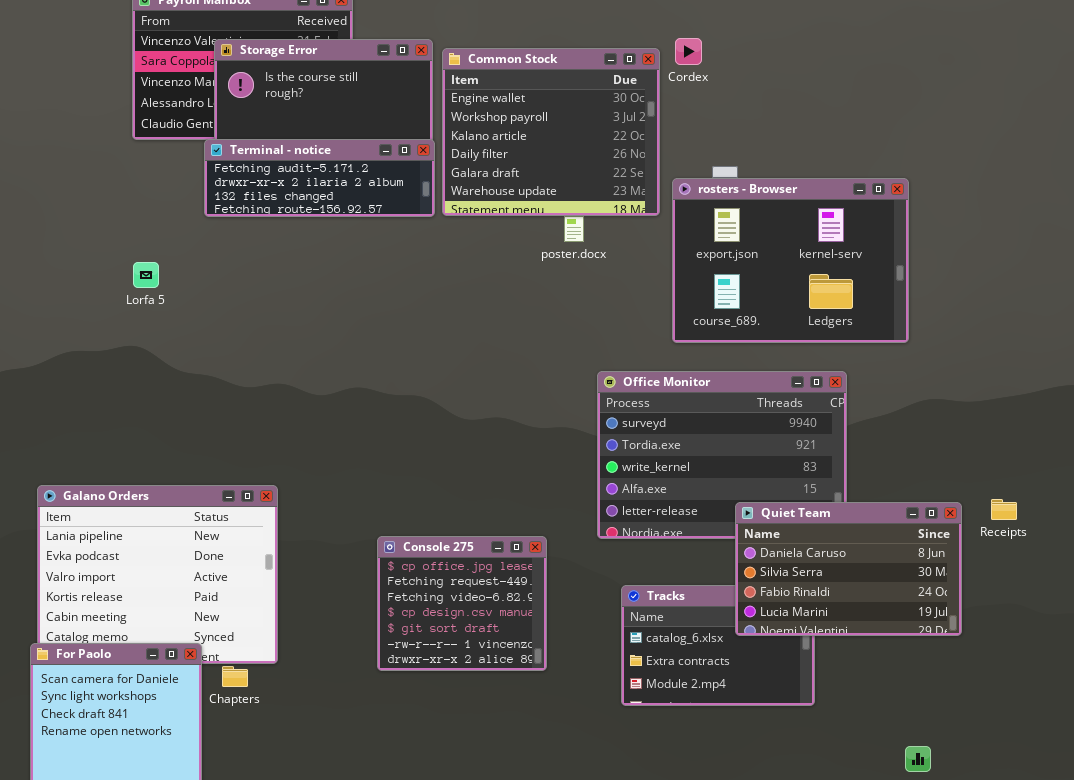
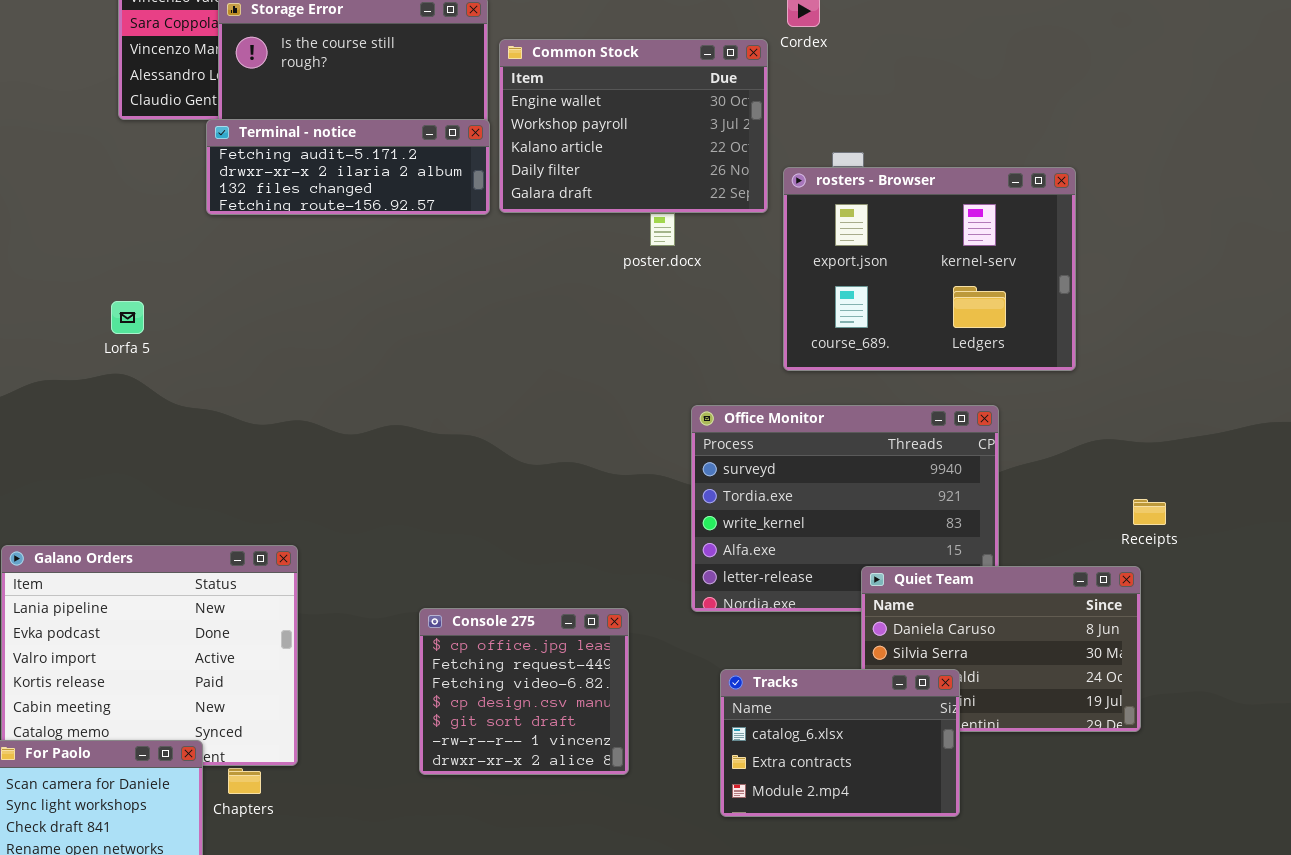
Common Stock: [442,48,660,216] -> [499,39,768,213], resized
Lorfa 5: [133,262,159,288] -> [111,301,144,334], moved
Receipts: [991,499,1017,520] -> [1133,499,1166,525], moved
Tracks: [621,585,815,706] -> [720,669,960,817], raised

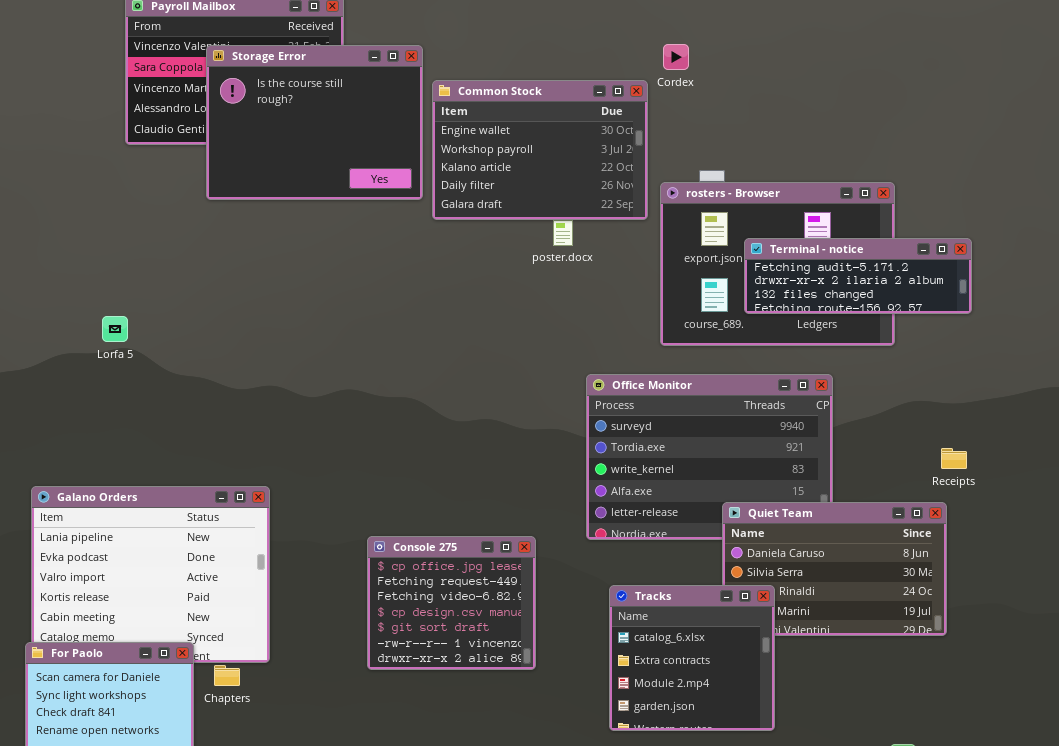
Terminal - notice: [206,119,490,215] -> [744,238,972,314], moved
Lorfa 5: [111,301,144,334] -> [102,316,128,342], moved
Tracks: [720,669,960,817] -> [609,585,775,731], resized

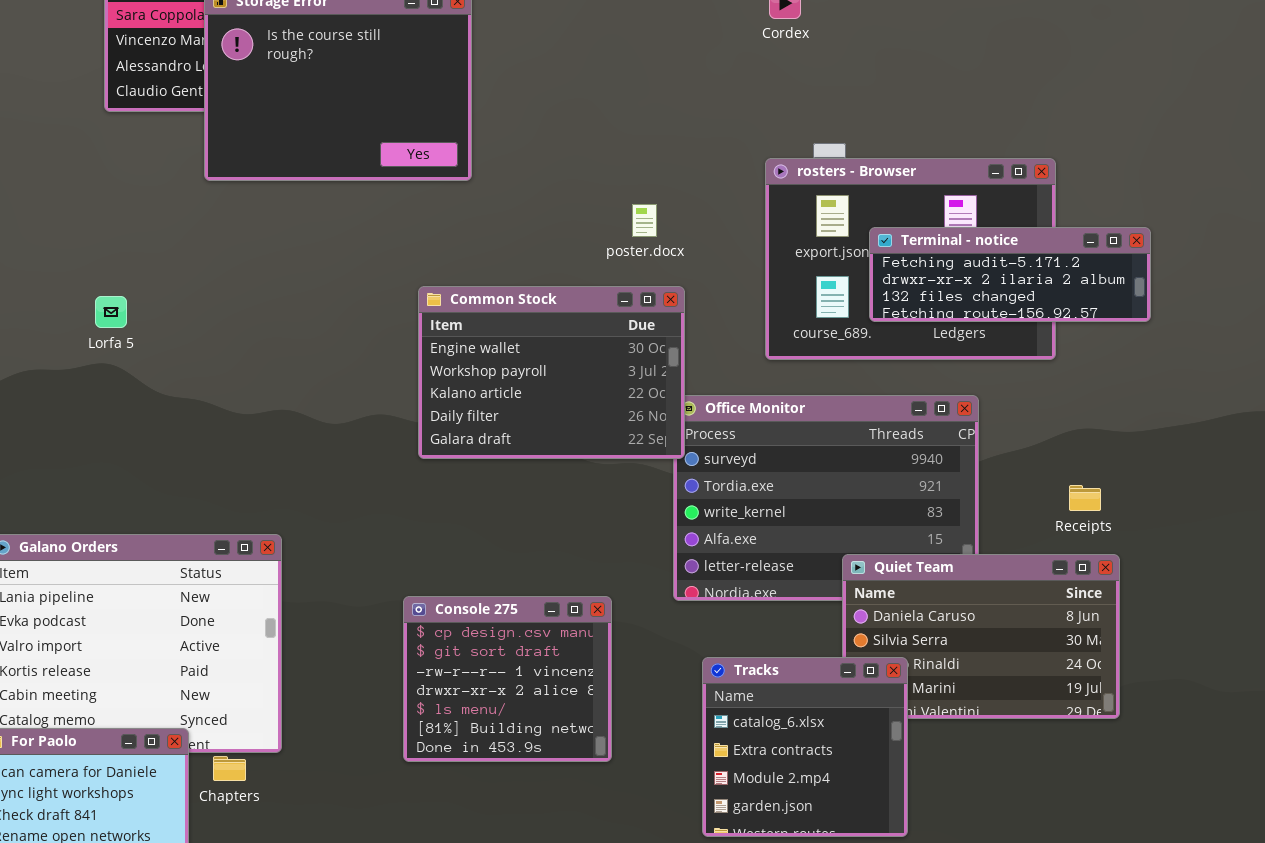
Common Stock: [432,80,648,220] -> [418,286,685,459], moved
Lorfa 5: [102,316,128,342] -> [95,296,127,328], moved
Receipts: [941,448,967,469] -> [1069,485,1101,511], moved
Console 275: [367,536,536,670] -> [403,596,612,762], scrolled down 3 rows

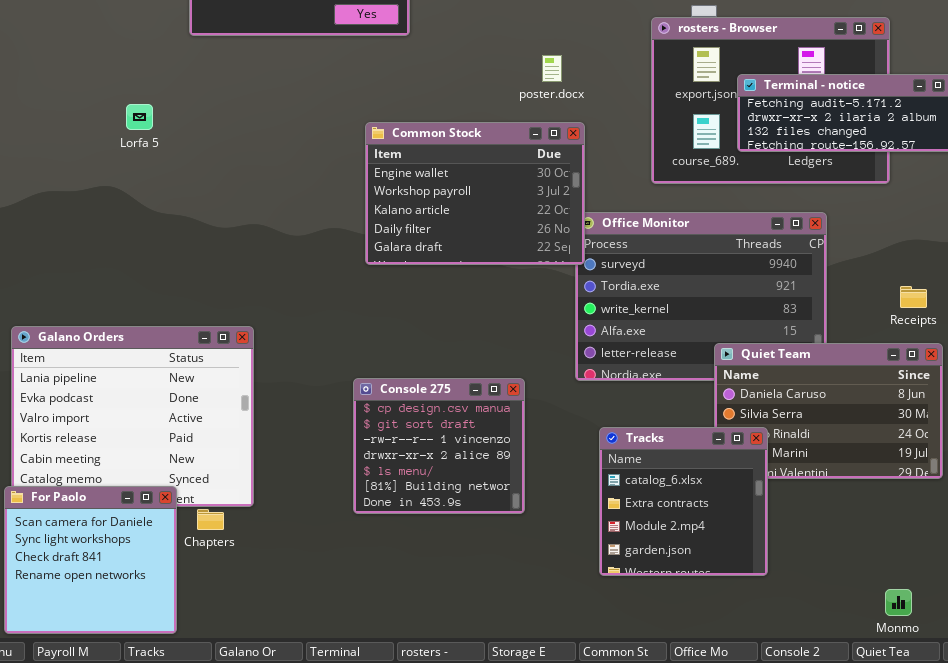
Lorfa 5: [95,296,127,328] -> [126,104,153,130], moved

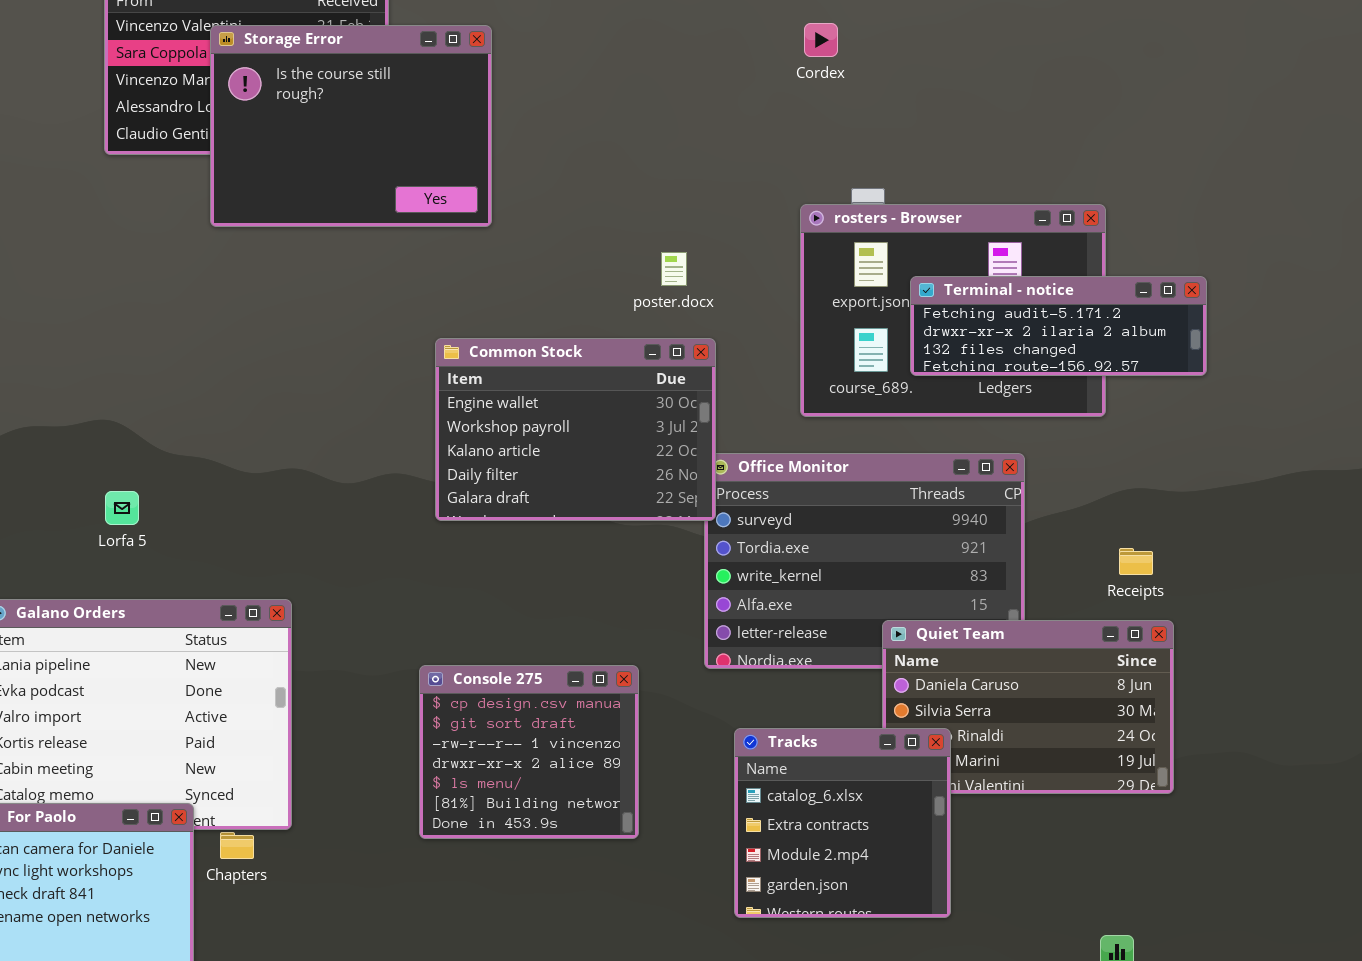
Lorfa 5: [126,104,153,130] -> [105,491,139,525], moved

